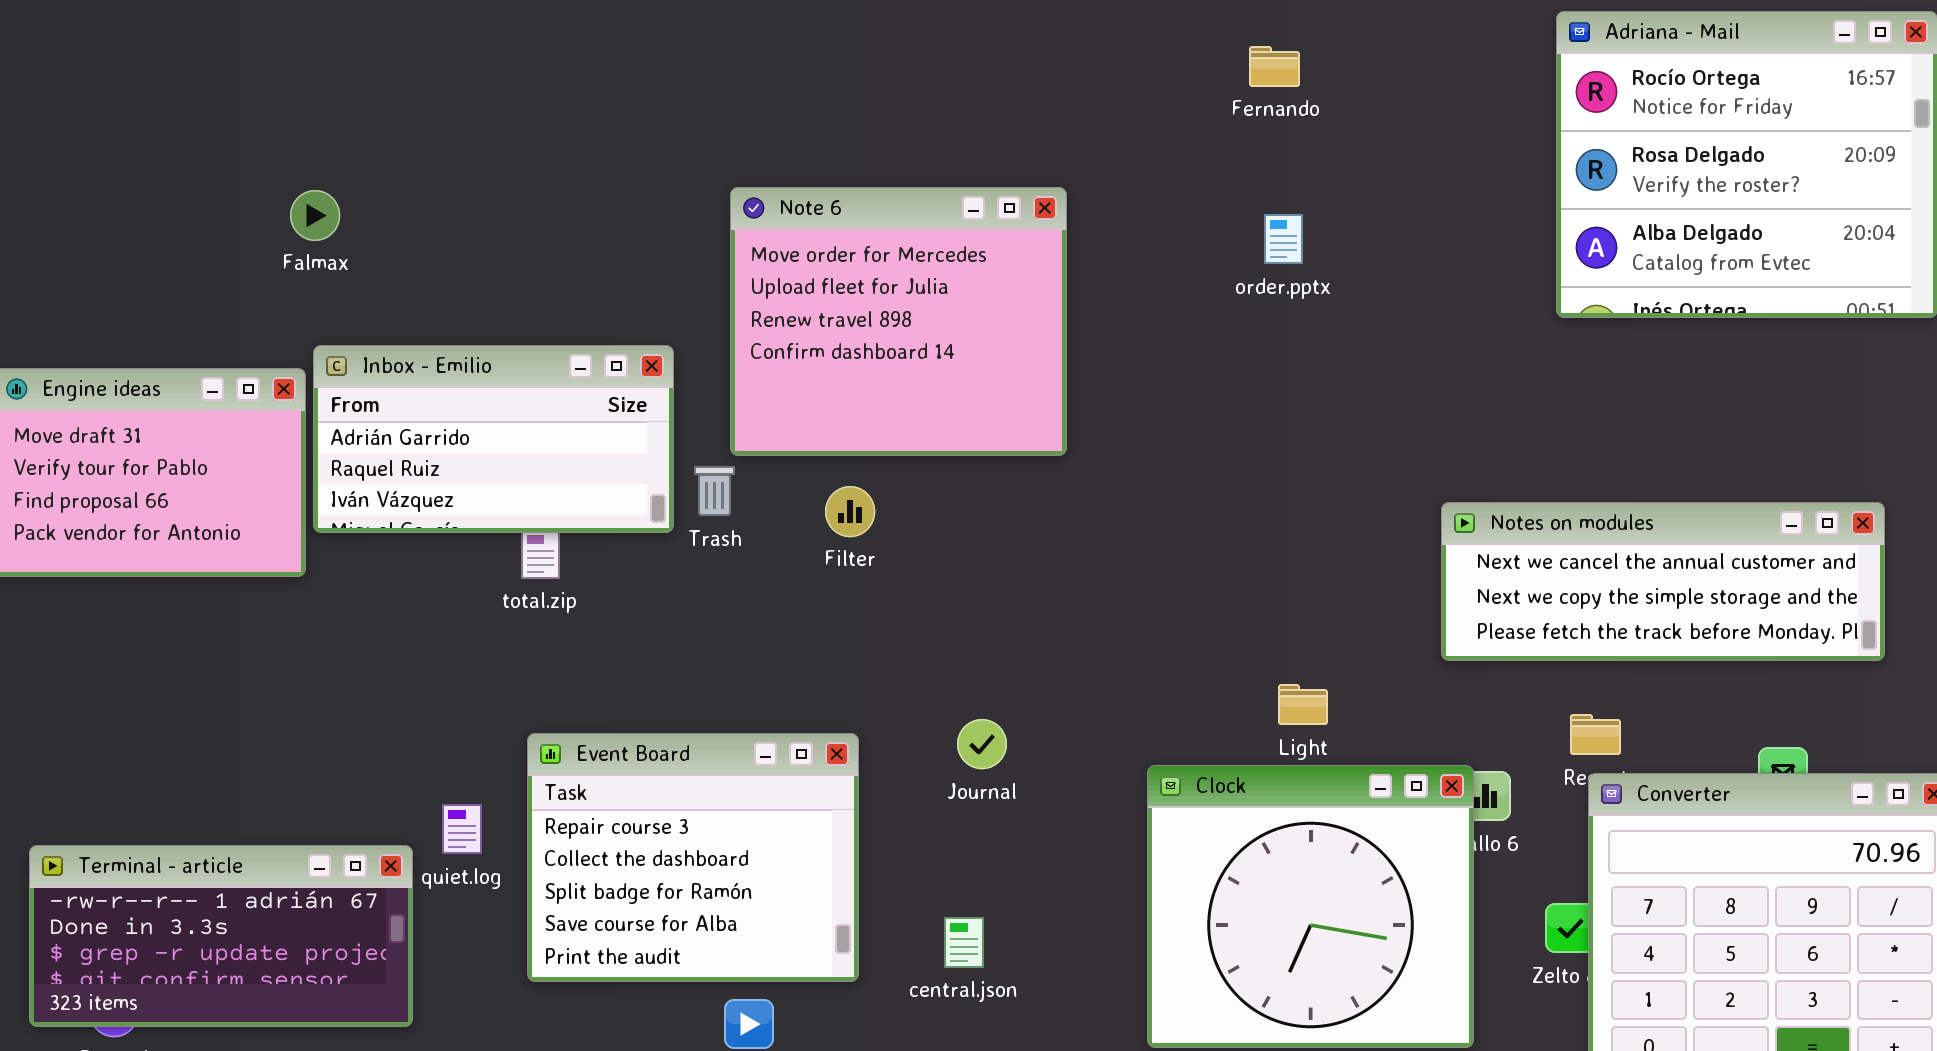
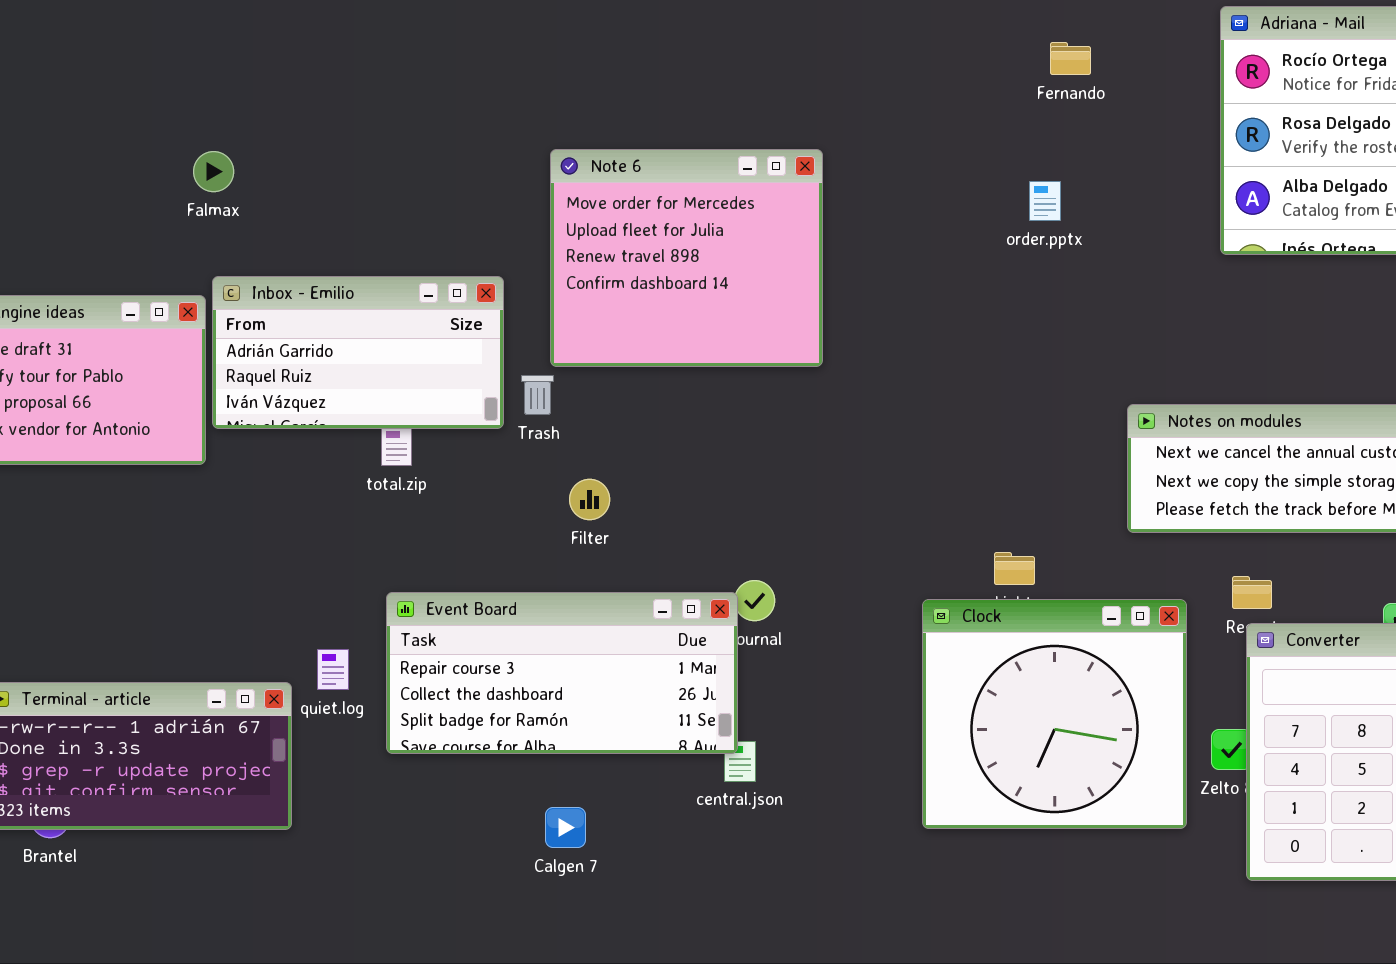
Fernando: [1249,46,1300,87] -> [1050,42,1091,75], moved
order.pptx: [1264,214,1303,264] -> [1029,181,1061,221], moved
Filter: [825,486,875,537] -> [569,479,610,520], moved
Event Board: [527,733,859,982] -> [386,592,738,754], resized
Clock: [1147,765,1474,1048] -> [922,599,1187,829], moved

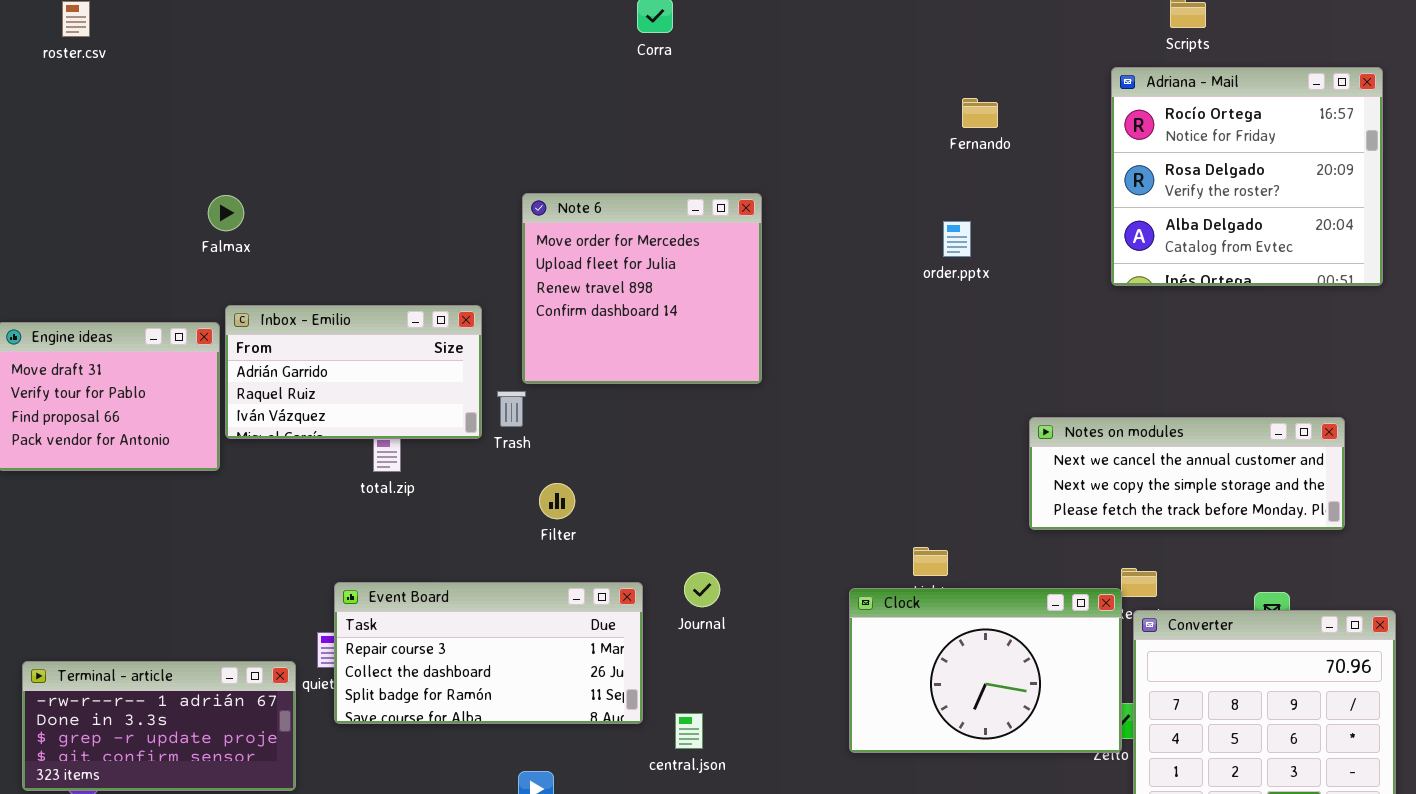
Event Board: [386,592,738,754] -> [334,582,643,724], moved
Clock: [922,599,1187,829] -> [849,588,1122,753], resized

